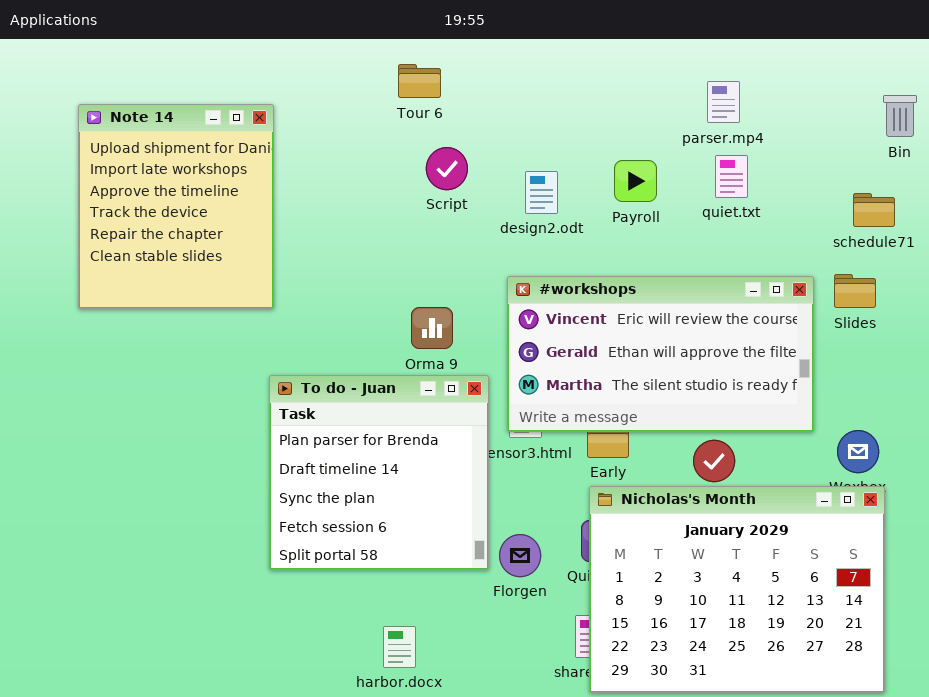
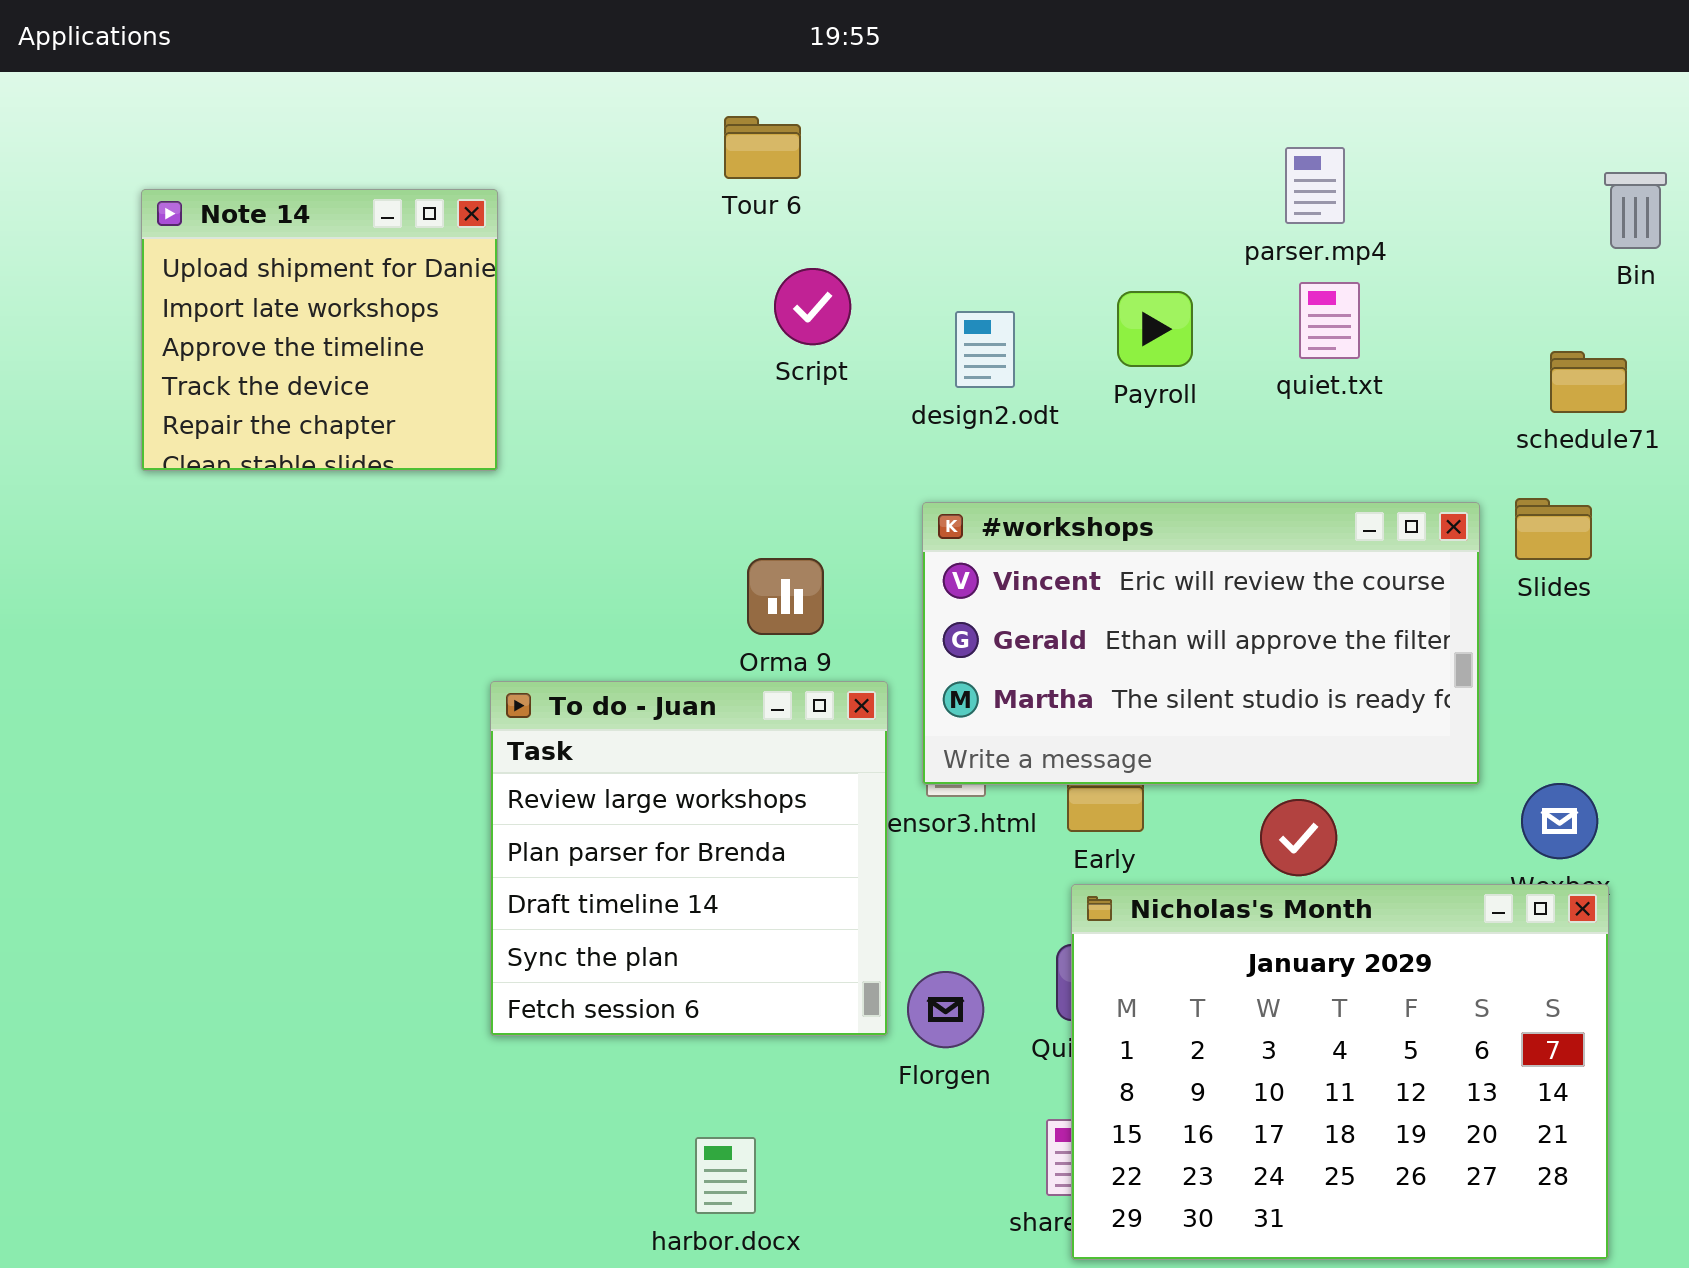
Note 14: [78,104,274,309] -> [141,189,498,471], resized
To do - Juan: [269,375,489,570] -> [490,681,888,1036], scrolled up 1 row

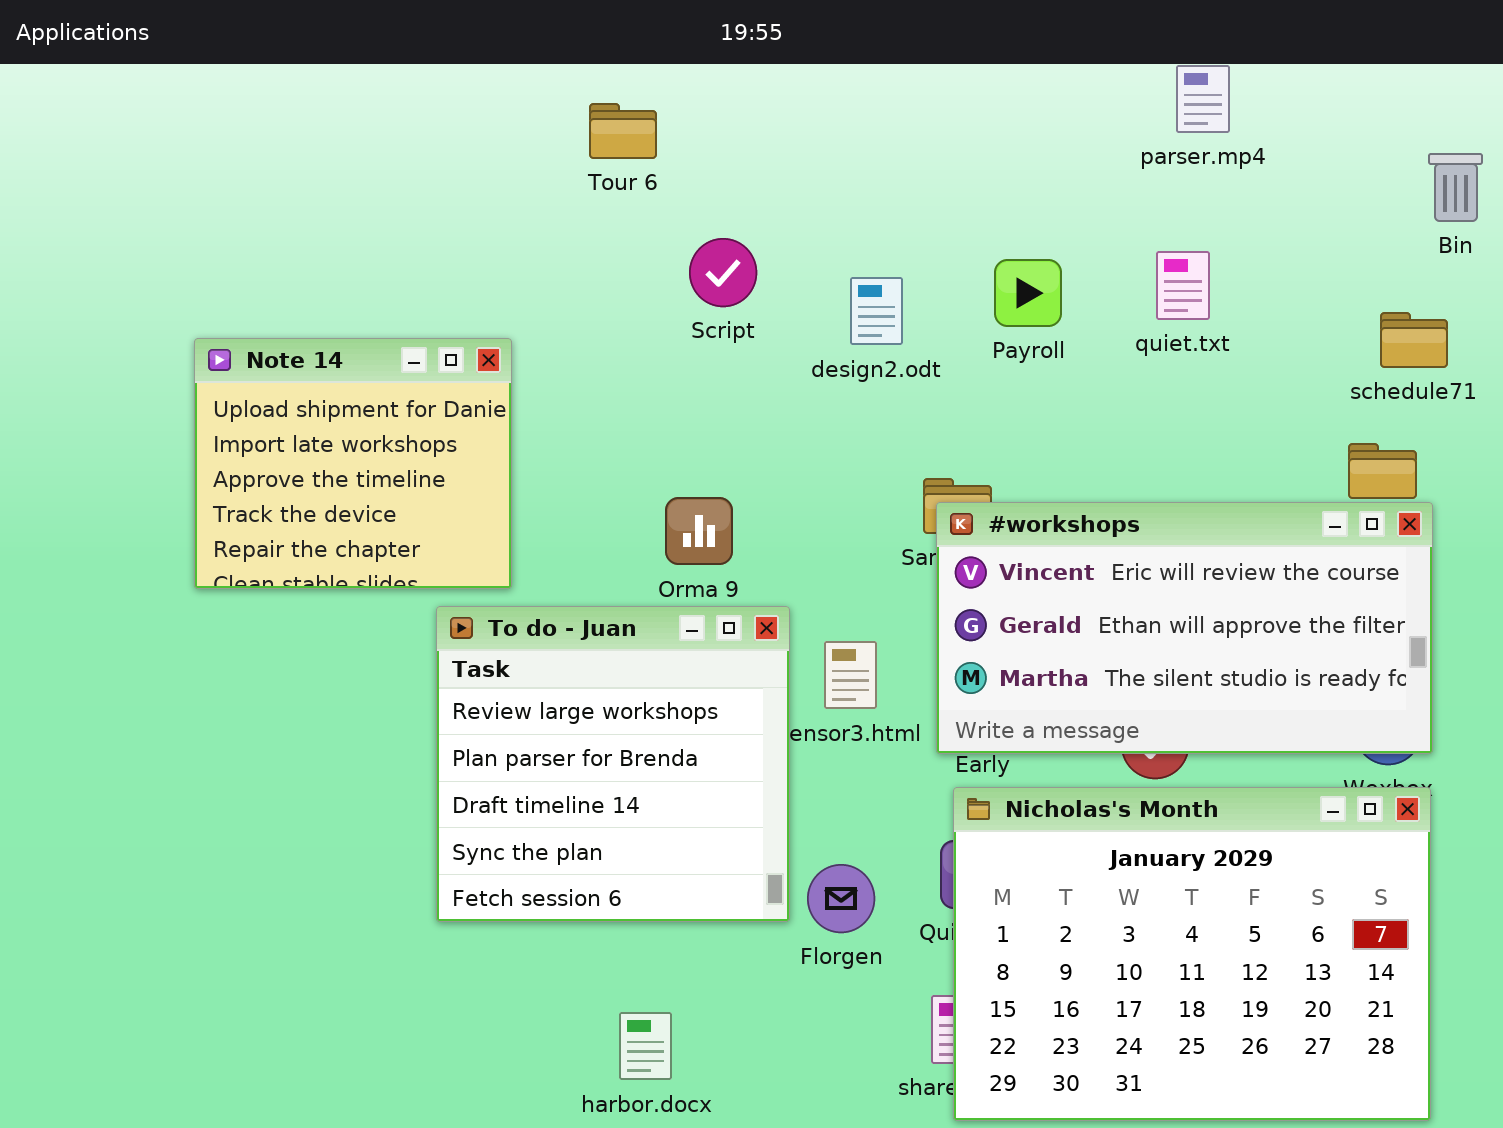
Tour 6: [724,116,801,179] -> [589,103,657,159], moved
parser.mp4: [1285,147,1345,224] -> [1176,65,1230,133], moved
Note 14: [141,189,498,471] -> [194,338,512,589], moved
#workshops: [922,502,1480,785] -> [936,502,1433,754], moved

